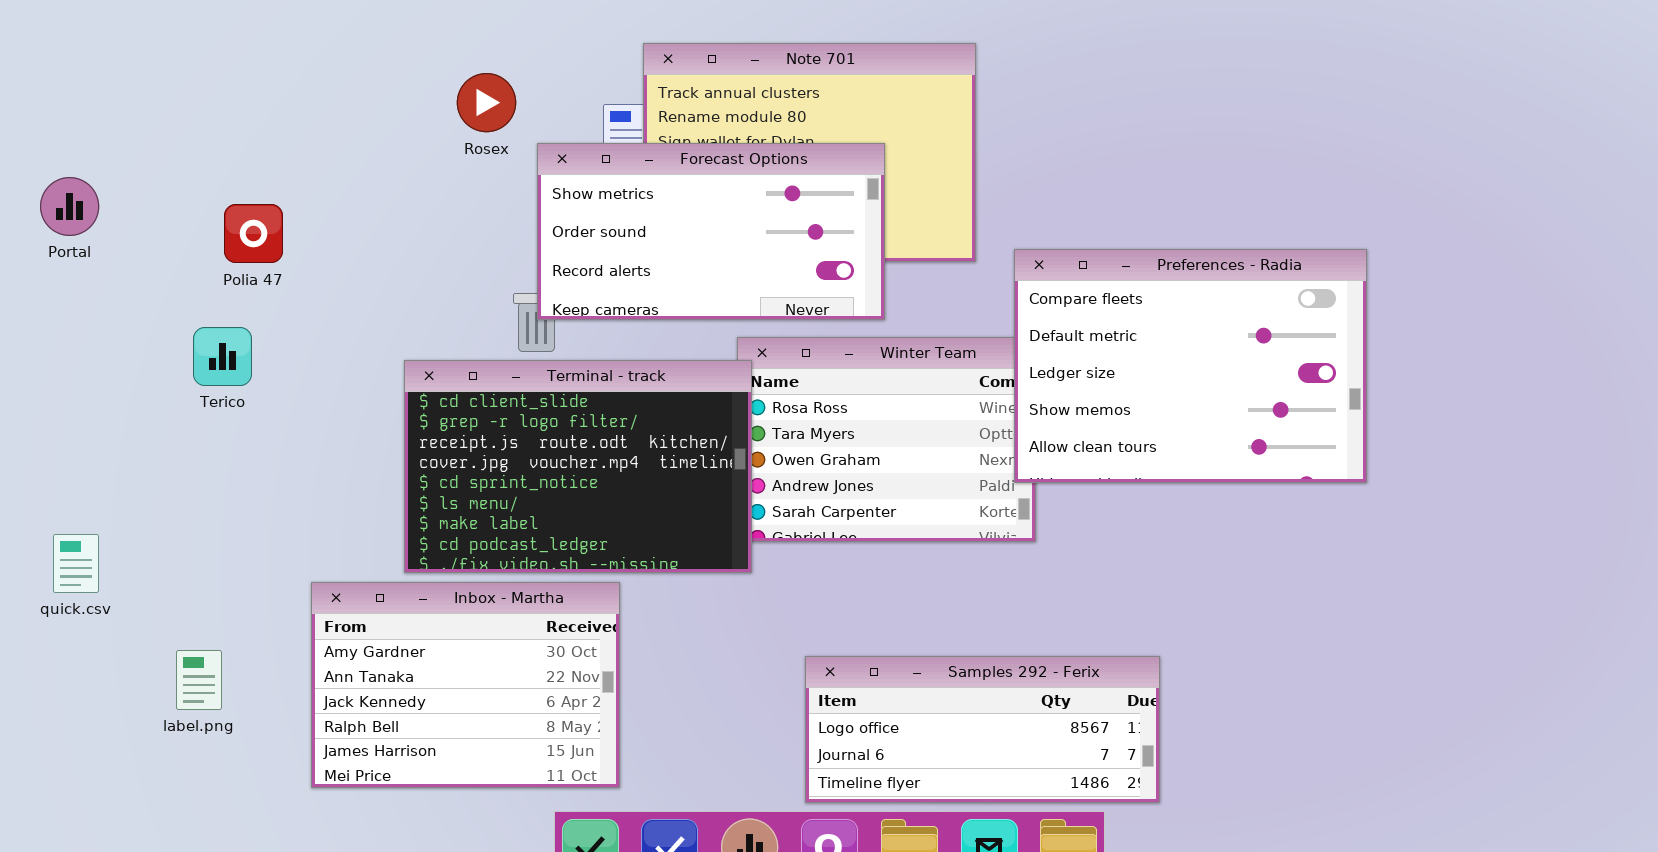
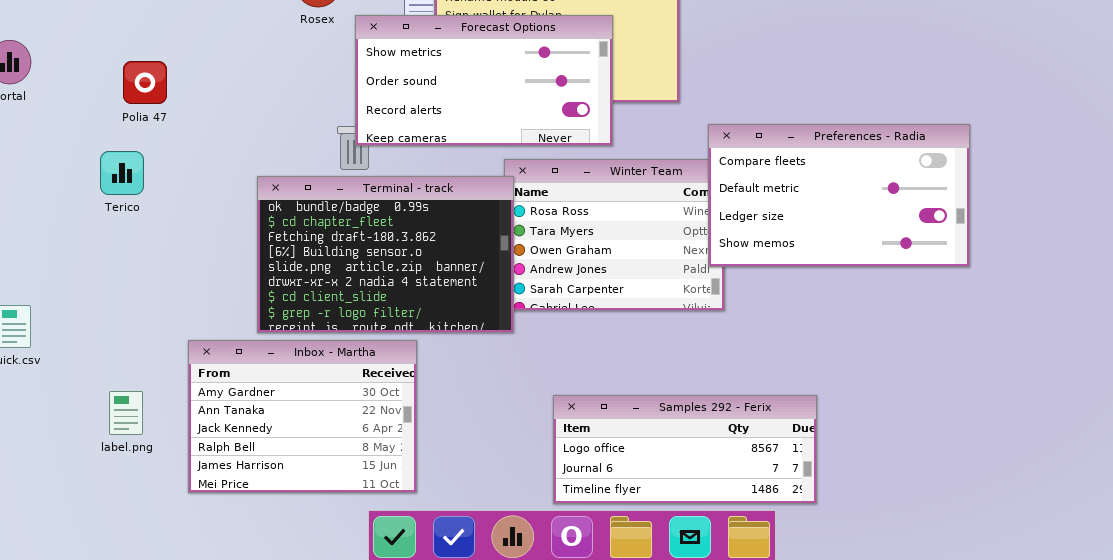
Preferences - Radia: [1014,249,1367,483] -> [708,124,970,267], resized
Terminal - track: [404,360,752,573] -> [257,176,514,333], scrolled up 6 rows
label.png: [176,650,222,710] -> [109,391,143,435], moved

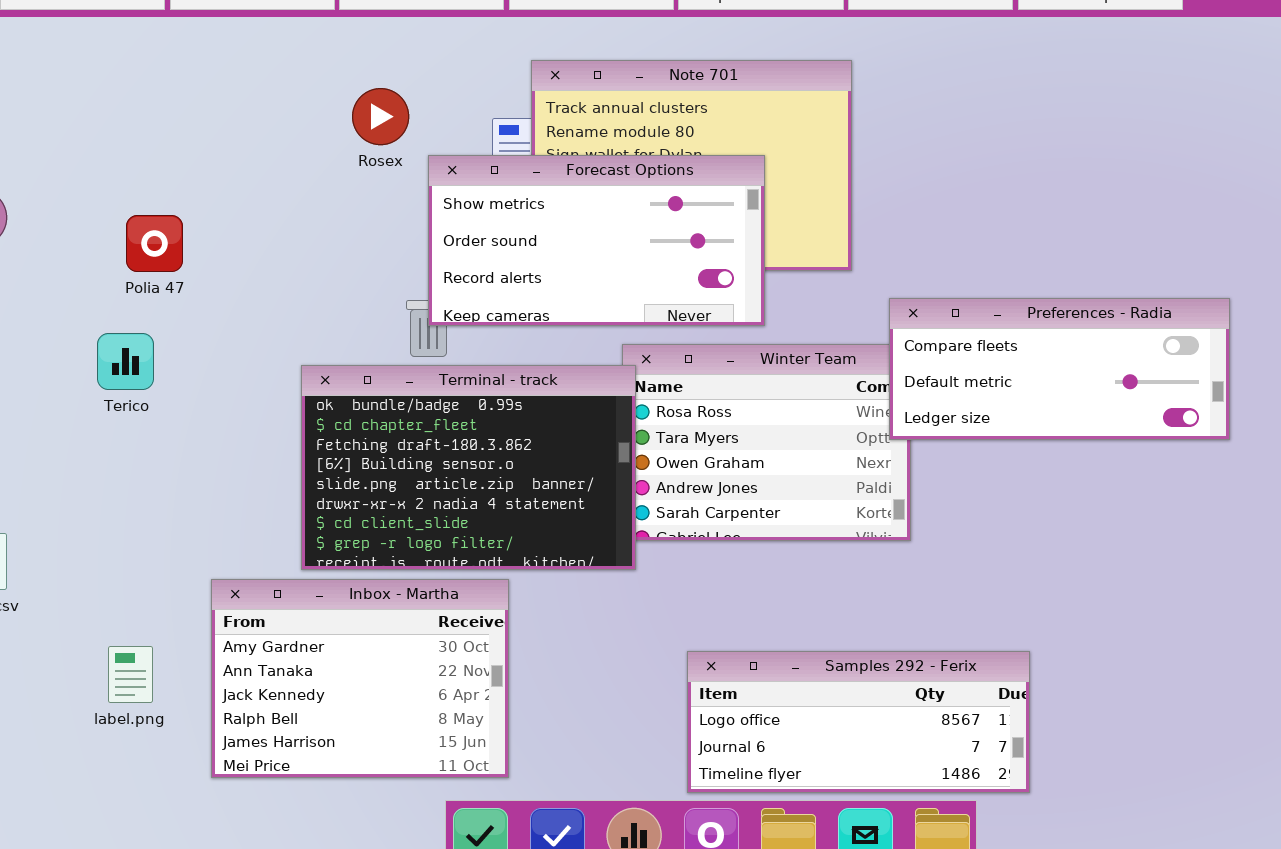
Preferences - Radia: [708,124,970,267] -> [889,298,1230,440], resized

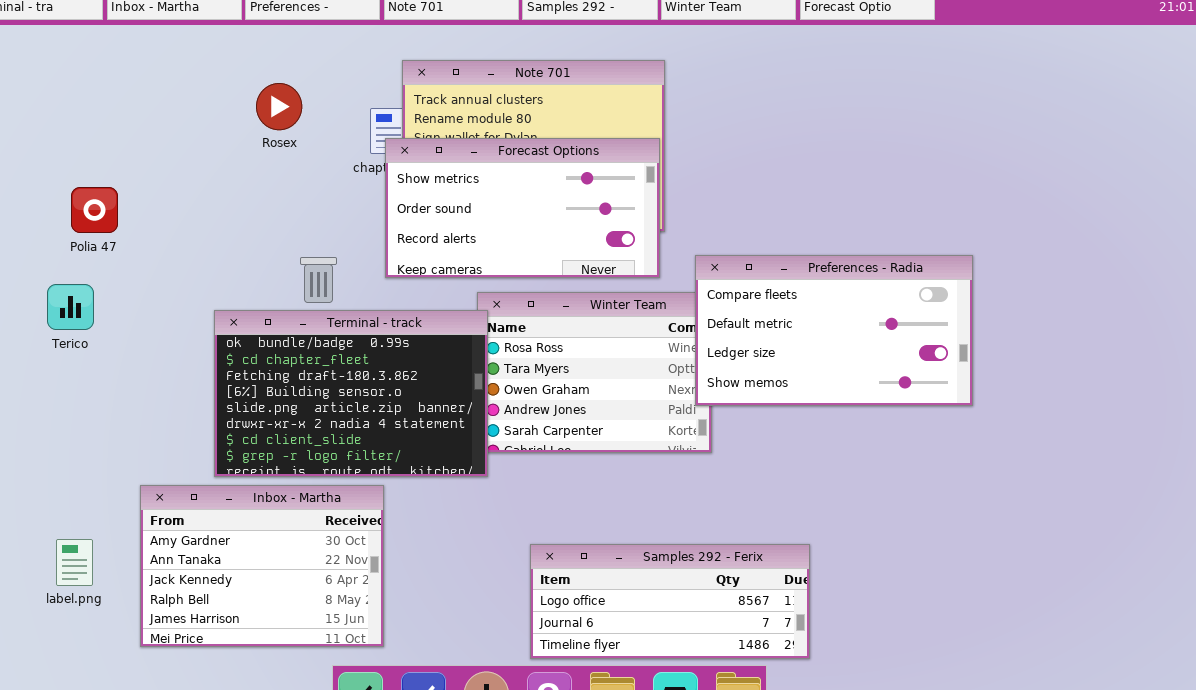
Forecast Options: [428,155,765,326] -> [385,138,660,278], moved
Preferences - Radia: [889,298,1230,440] -> [695,255,973,406], resized

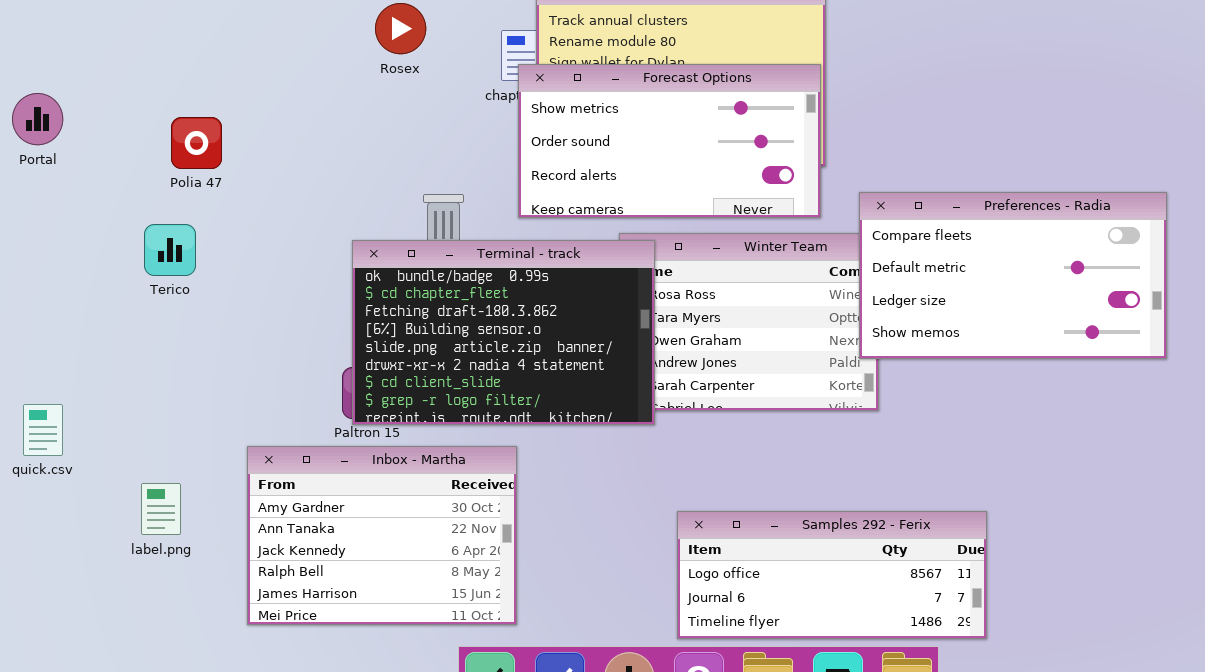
Terminal - track: [214,310,488,477] -> [352,240,655,425], moved
label.png: [56,539,93,586] -> [141,483,181,535], moved

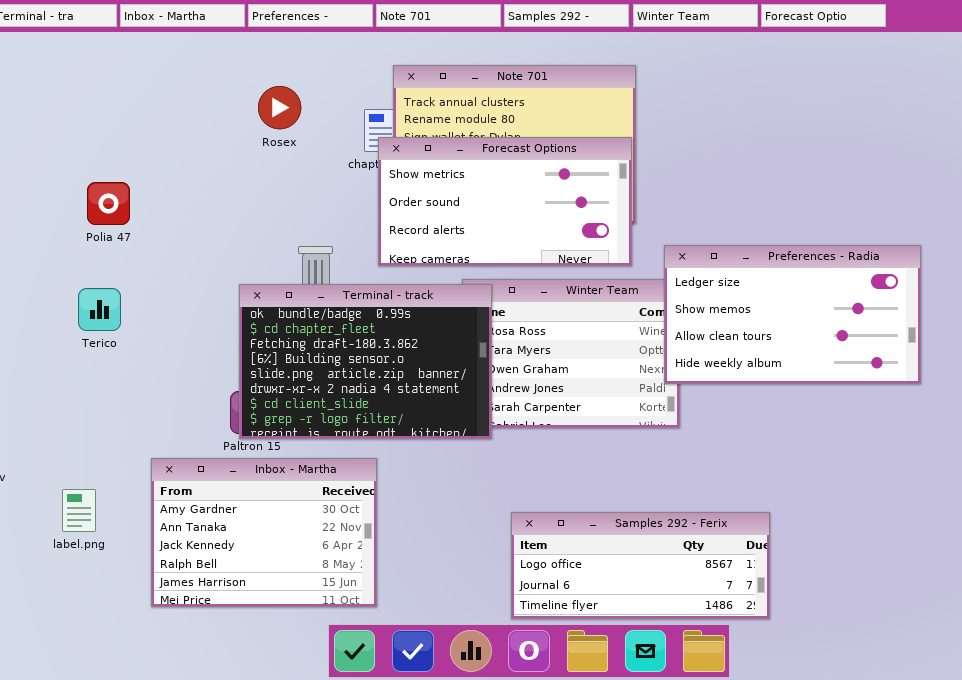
Preferences - Radia: [859,192,1167,359] -> [664,245,921,384], scrolled down 2 rows
Terico: [144,224,196,276] -> [78,288,121,331], moved

